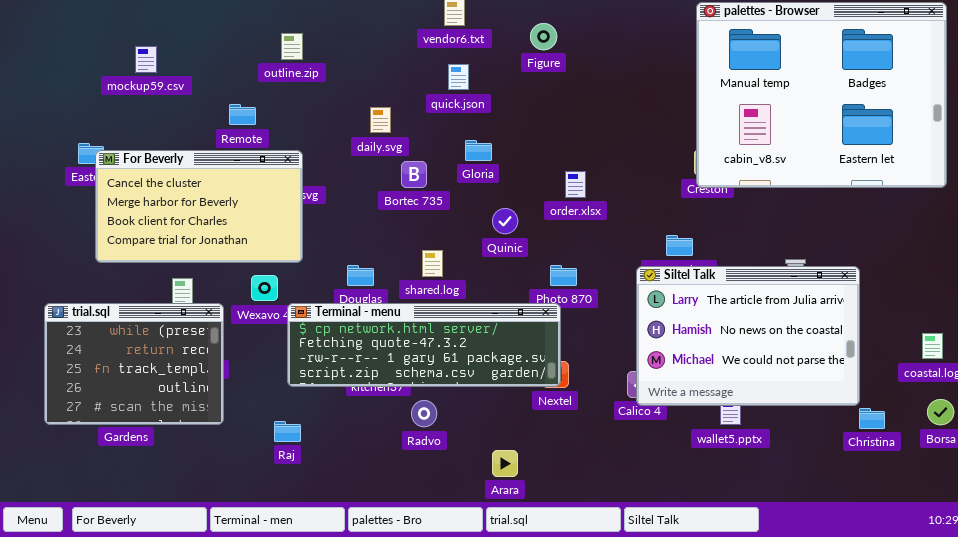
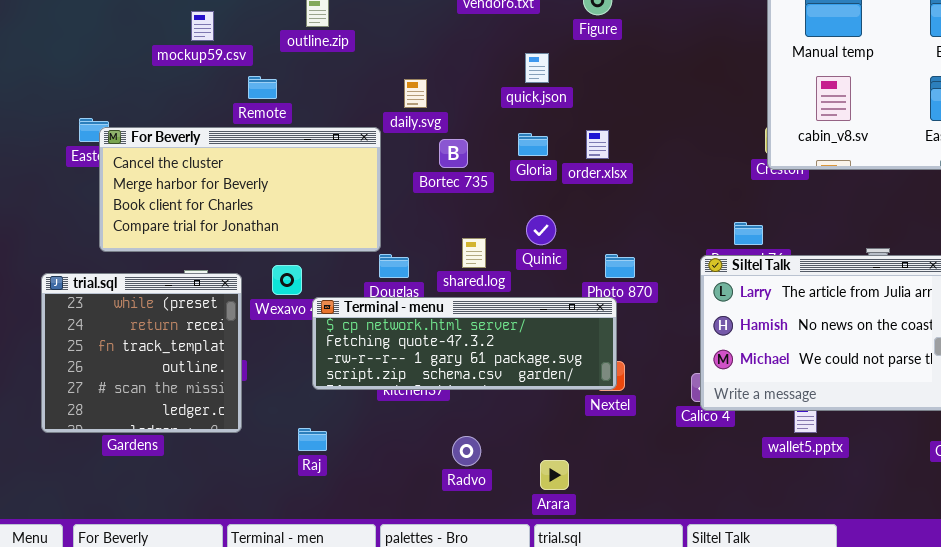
mockup59.csv: [135,46,157,73] -> [191,11,214,41], moved
quick.json: [448,64,469,90] -> [525,53,549,83], moved
Gloria: [465,140,492,161] -> [518,133,548,156], moved
For Beverly: [95,150,303,263] -> [99,127,381,252], resized
order.xlsx: [565,171,586,198] -> [586,130,609,159], moved
Quinic: [492,208,518,234] -> [526,215,556,245], moved
trial.sql: [44,303,224,425] -> [41,273,242,433], resized
Radvo: [411,400,437,427] -> [452,436,481,466], moved

